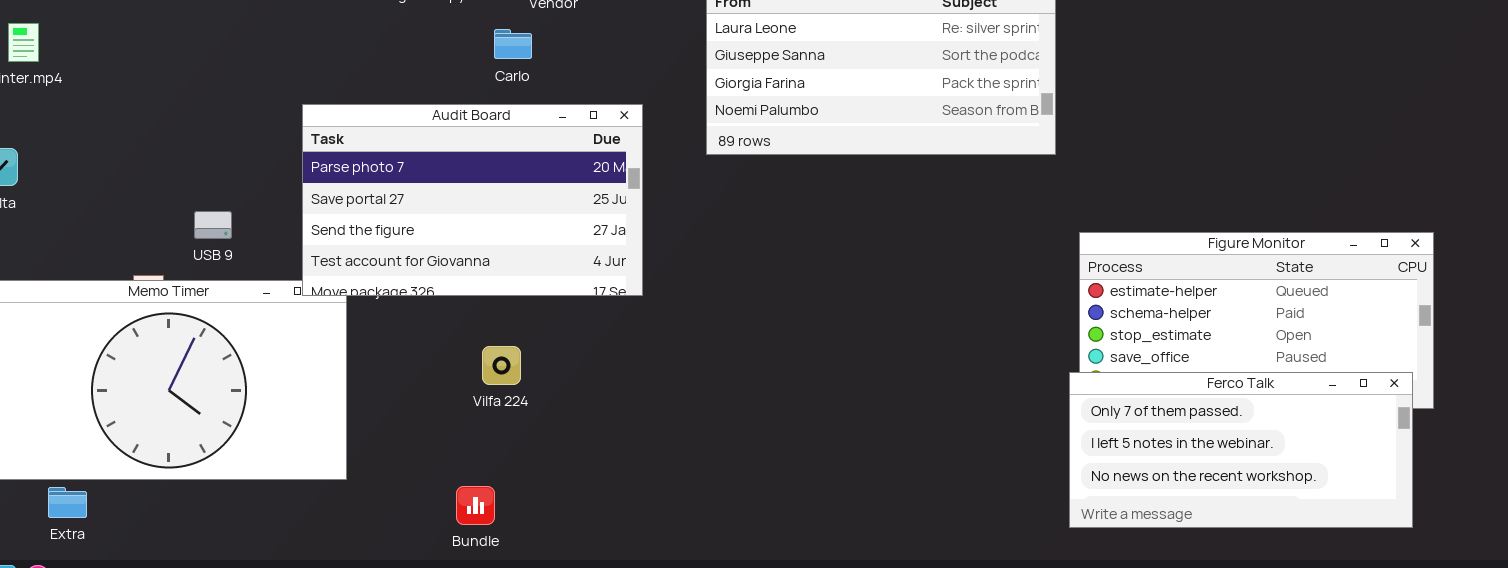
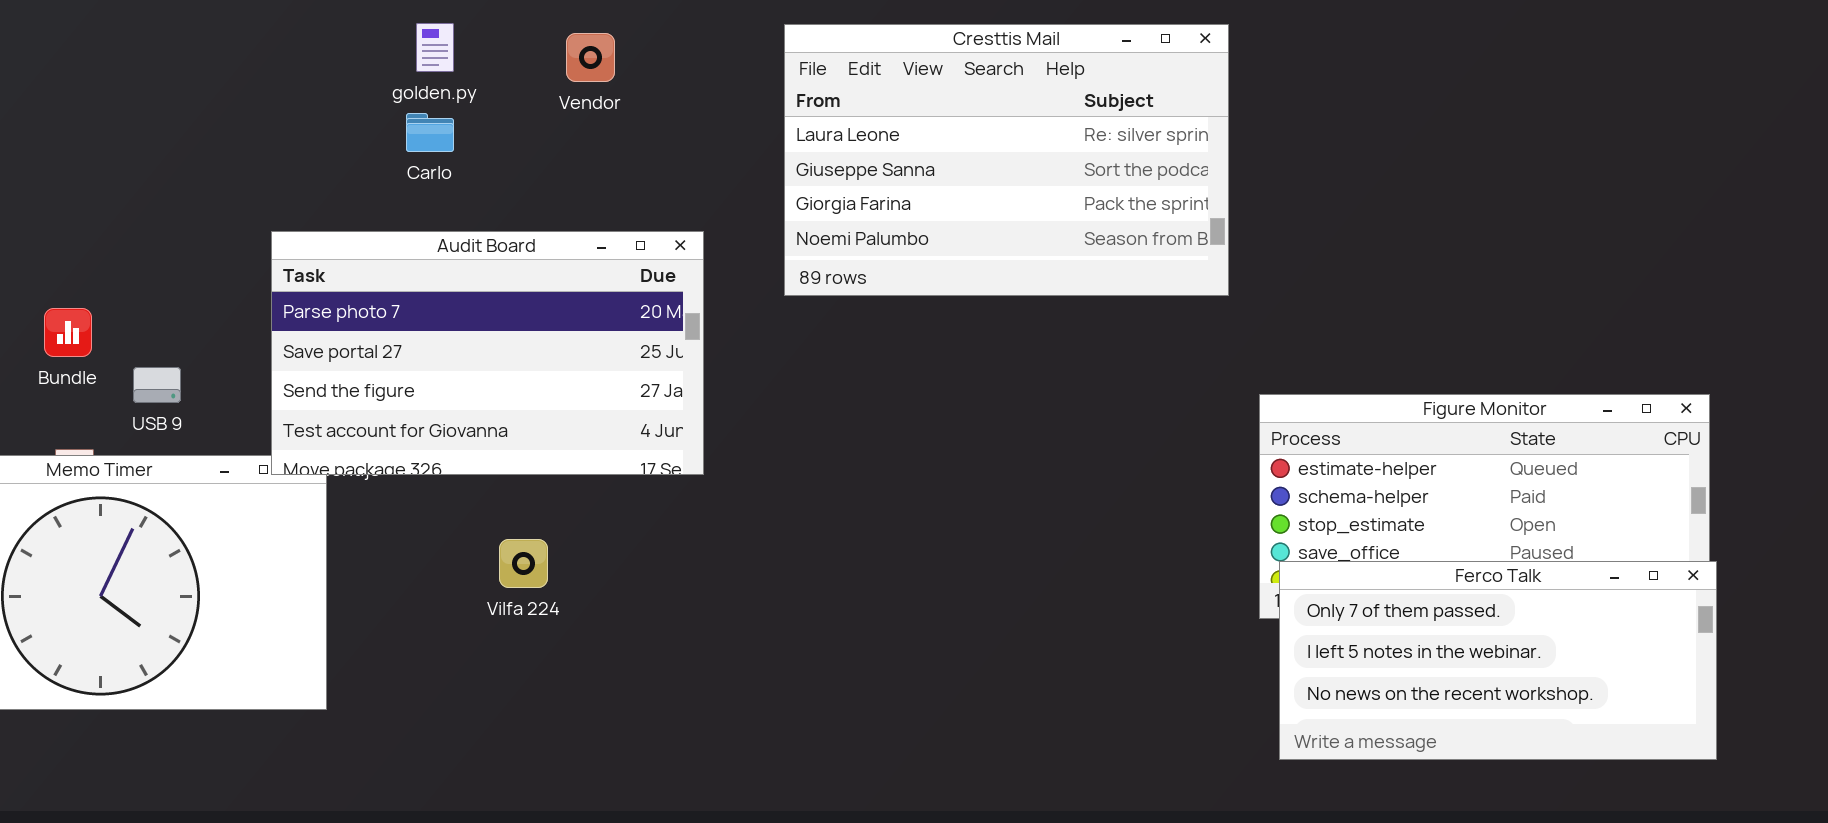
Carlo: [494,29,532,59] -> [406,113,454,152], moved
Ferco Talk: [1069,372,1413,528] -> [1279,561,1717,760], moved
Bundle: [456,486,495,525] -> [44,308,92,357], moved

